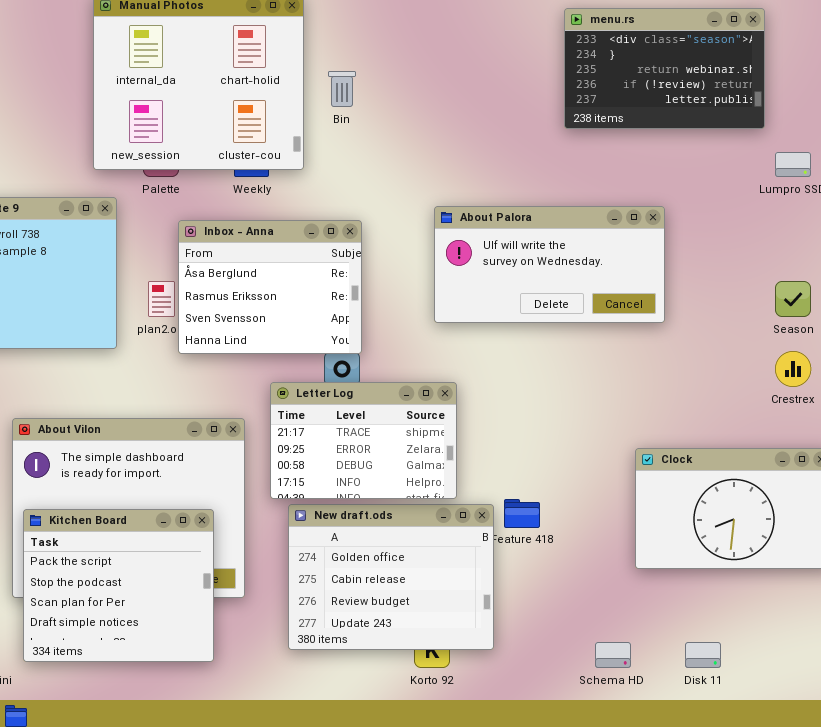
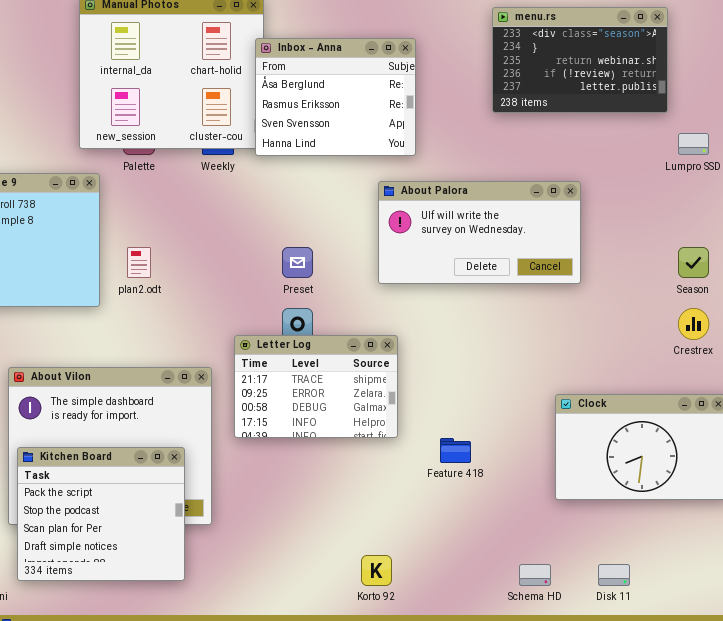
Inbox - Anna: [178,220,362,354] -> [255,38,416,156], moved
New draft.ods: [288,504,494,650] -> none, closed

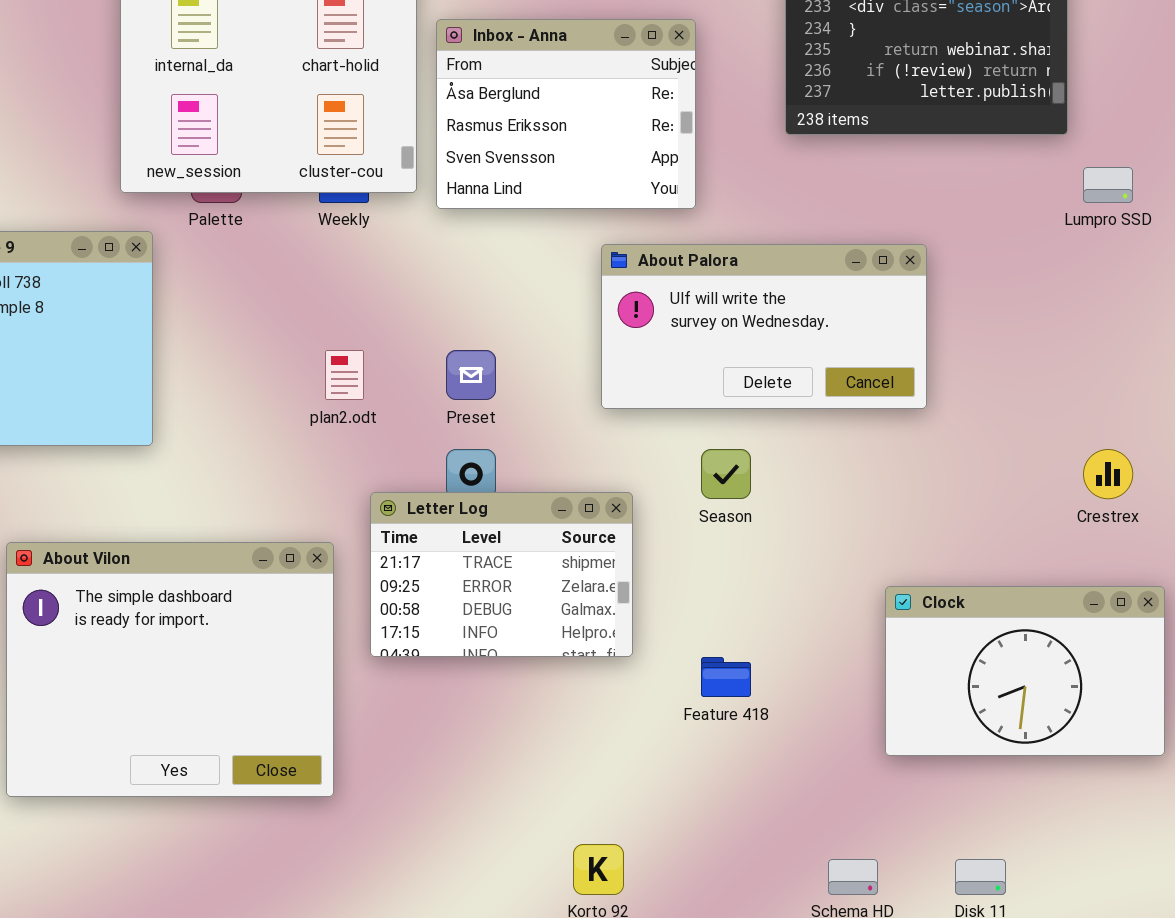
Inbox - Anna: [255,38,416,156] -> [436,19,696,209], moved
plan2.odt: [127,247,151,278] -> [325,350,364,400], moved
Season: [678,247,709,278] -> [701,449,751,499], moved
Kitchen Board: [17,447,185,581] -> none, closed

